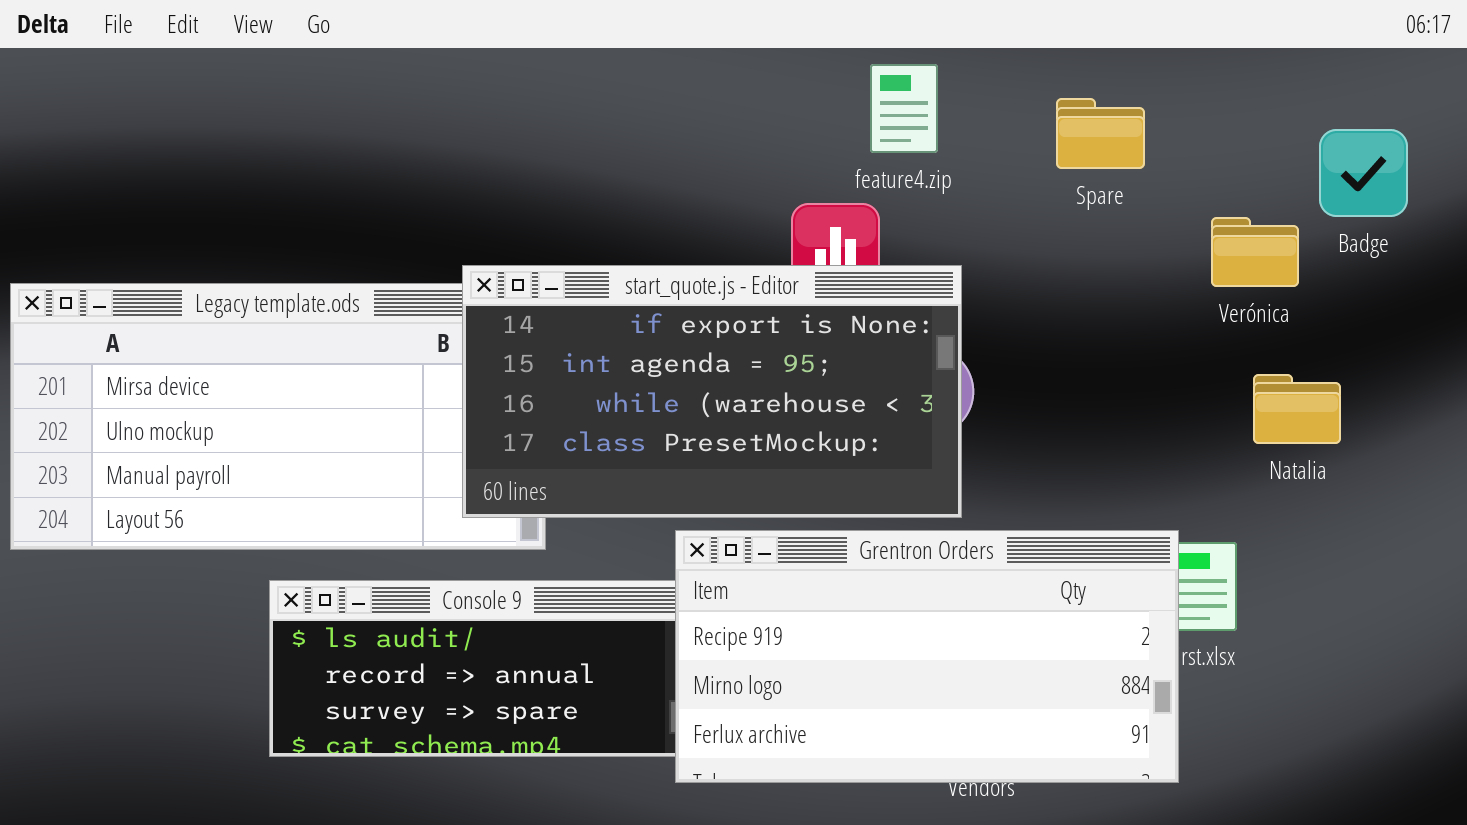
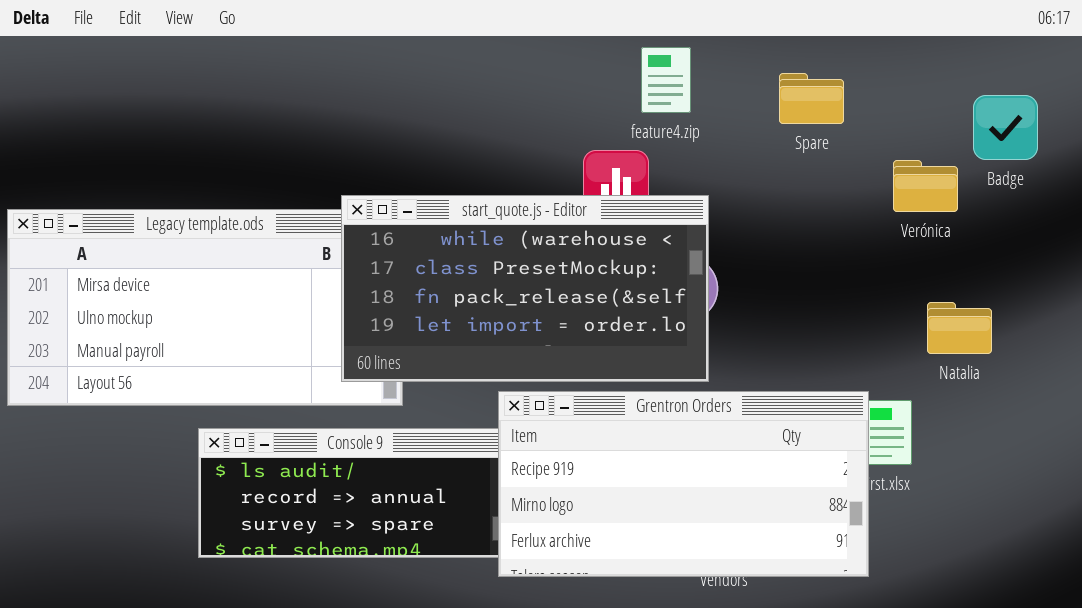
start_quote.js - Editor: [462,265,962,518] -> [341,195,709,382], scrolled down 2 rows
Natalia: [1253,374,1341,444] -> [927,302,992,354], moved

